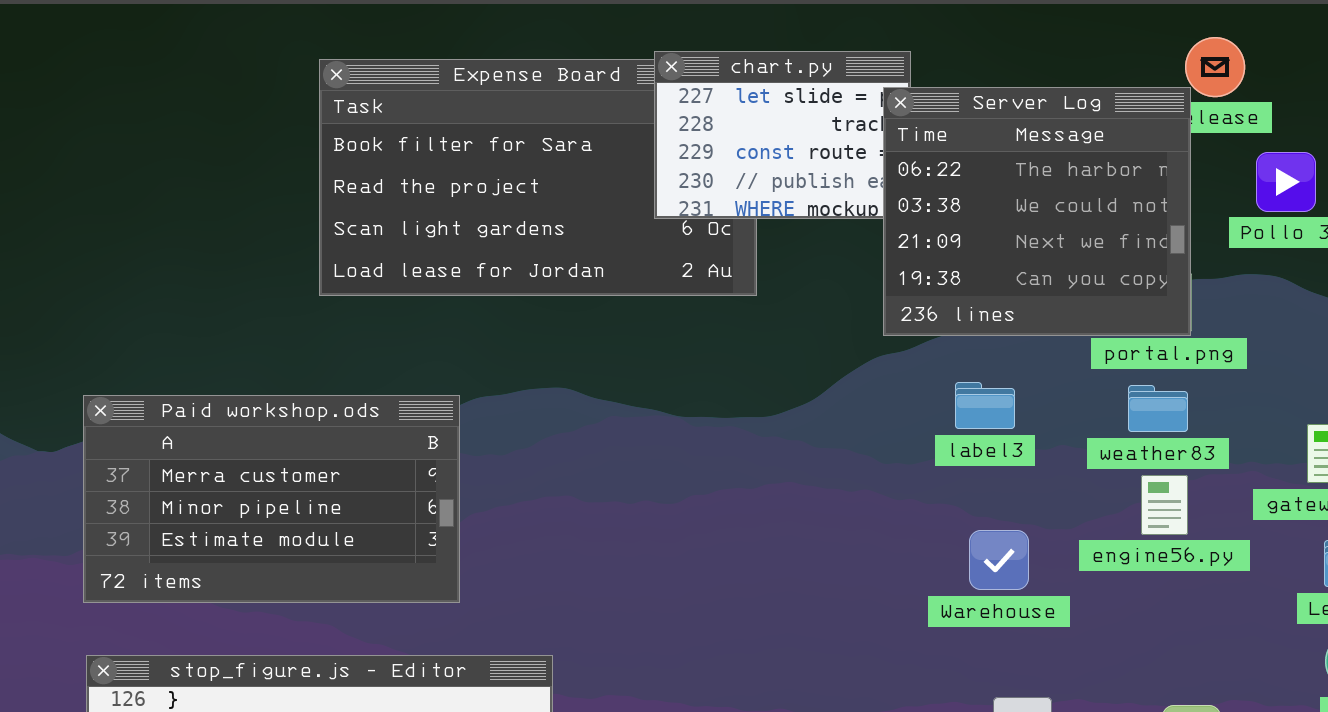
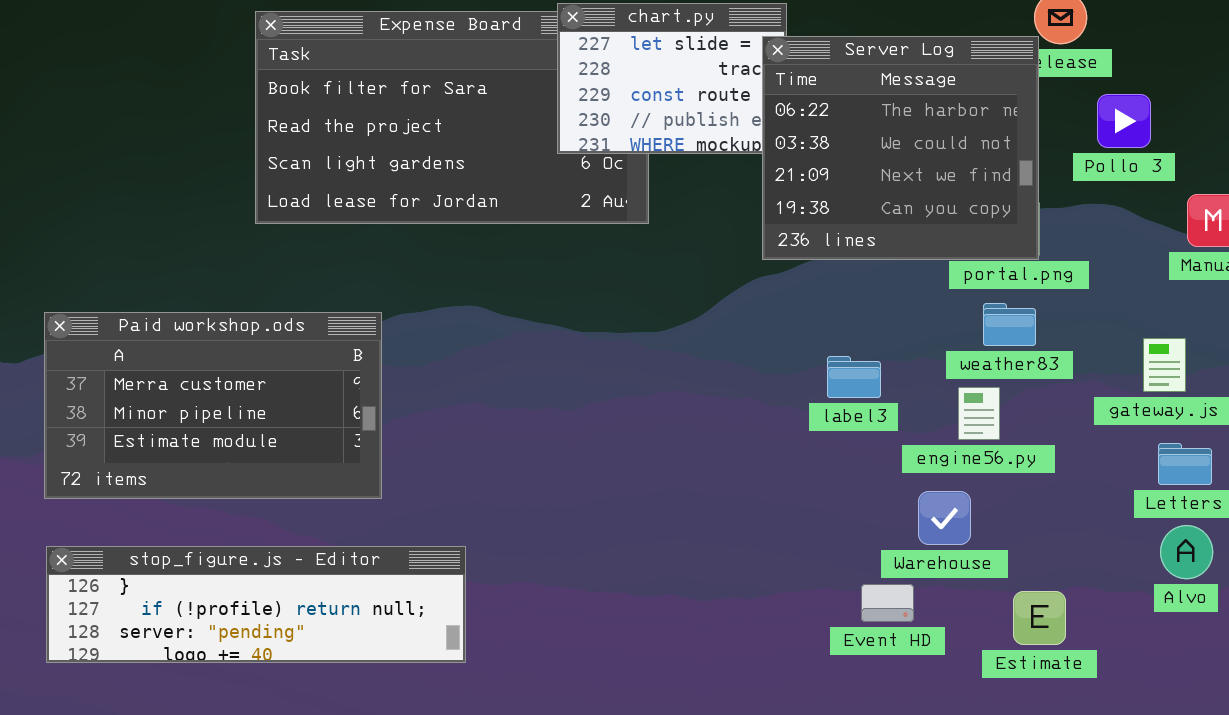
label3: [955,382,1015,429] -> [827,356,881,398], moved
engine56.py: [1141,475,1188,535] -> [958,387,1000,440], moved
Warehouse: [969,530,1029,590] -> [918,491,971,545], moved

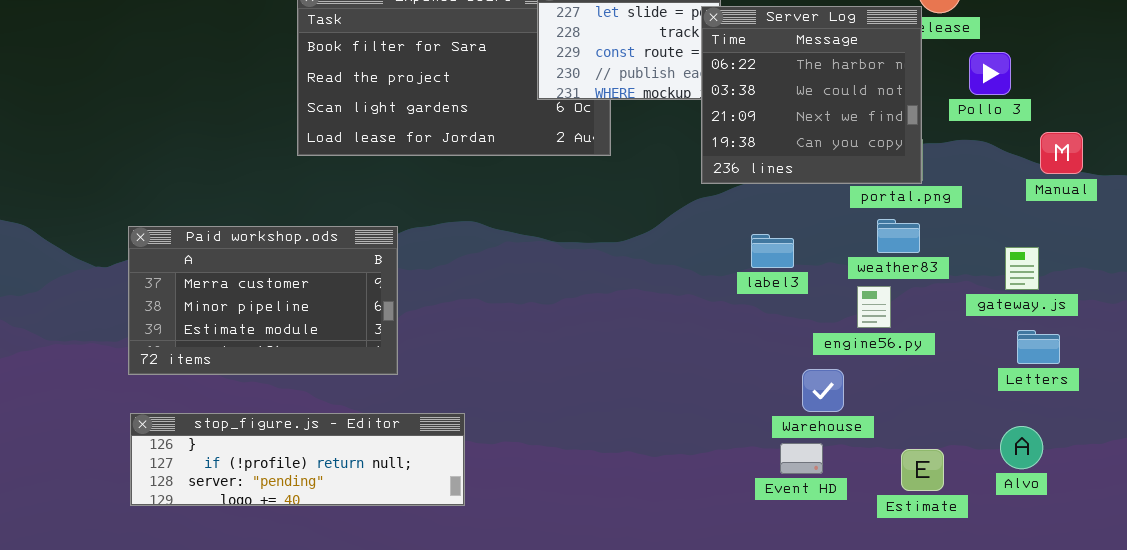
label3: [827,356,881,398] -> [751,234,794,268], moved
Warehouse: [918,491,971,545] -> [802,369,844,412], moved
Alvo: [1160,525,1213,579] -> [1000,426,1043,469], moved

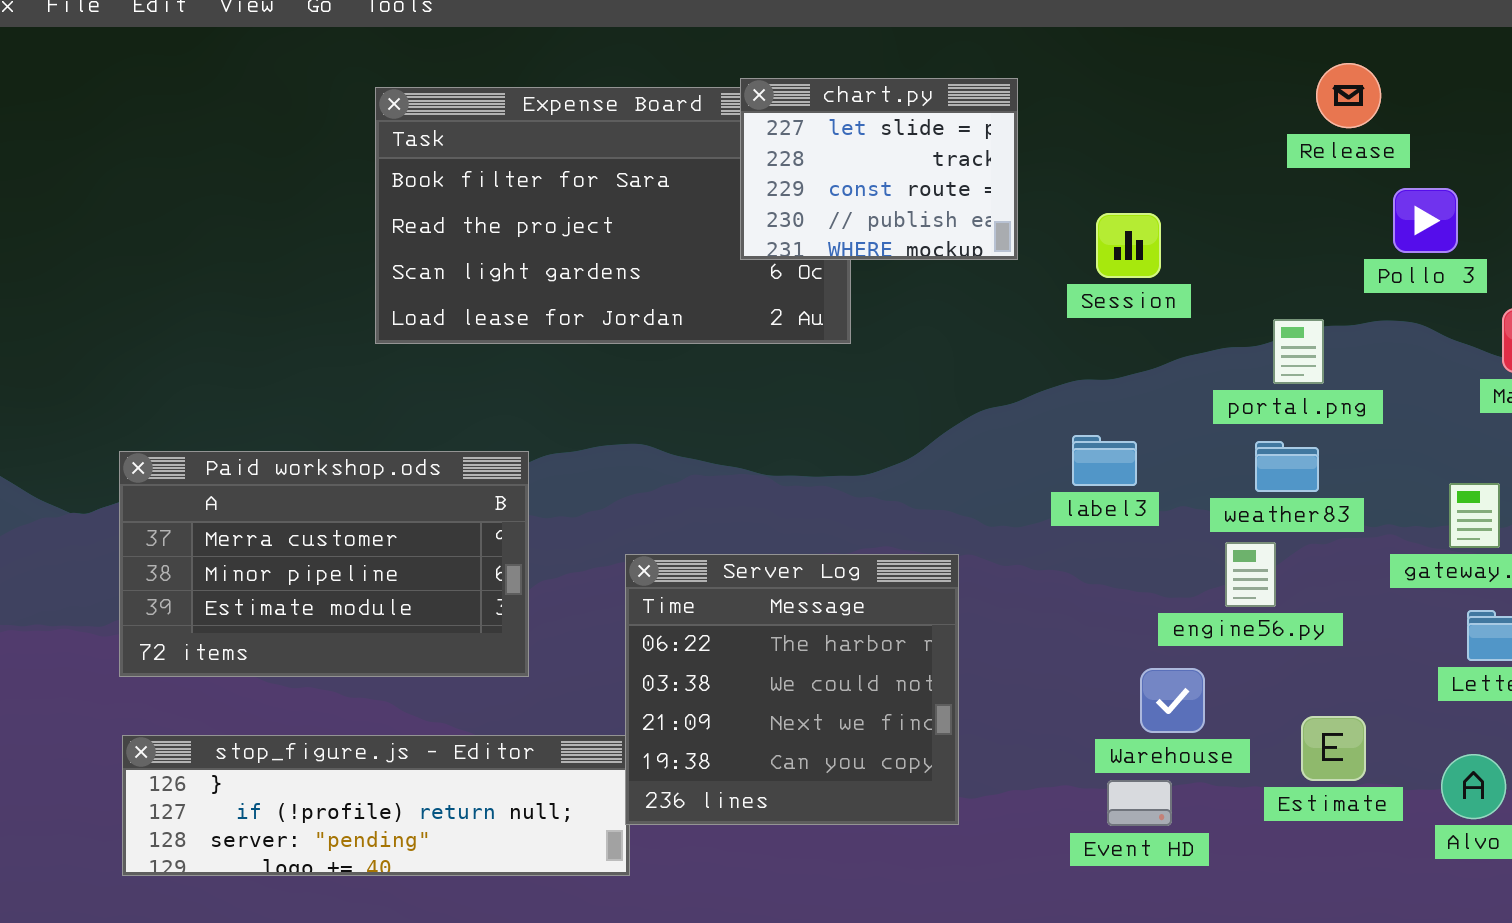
Server Log: [701,6,922,184] -> [625,554,959,825], moved
label3: [751,234,794,268] -> [1072,435,1137,486], moved
Estimate: [901,449,944,491] -> [1301,716,1366,781], moved

